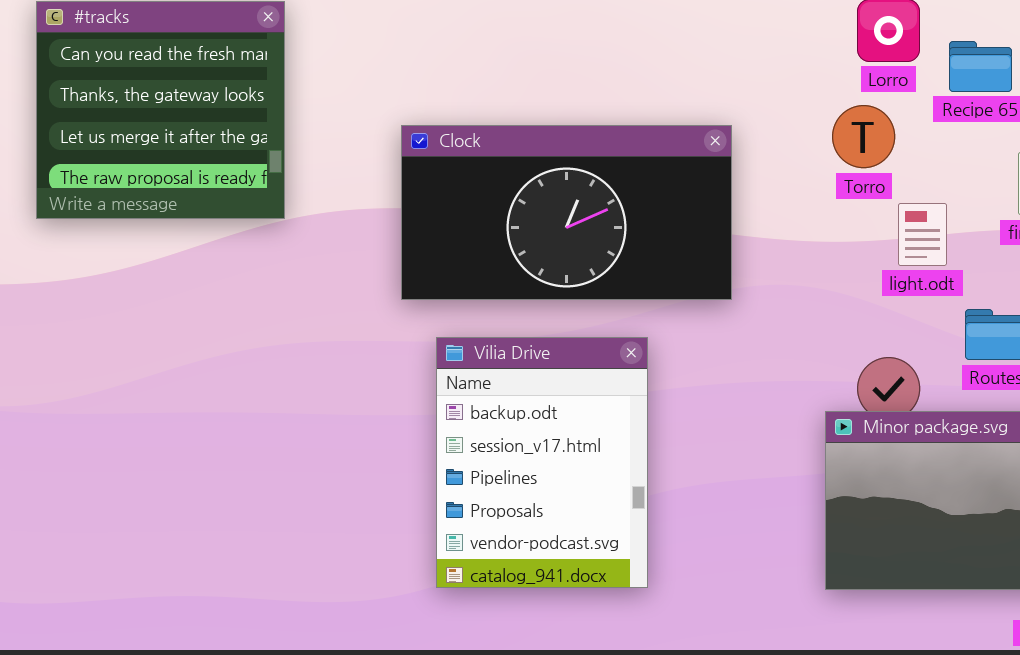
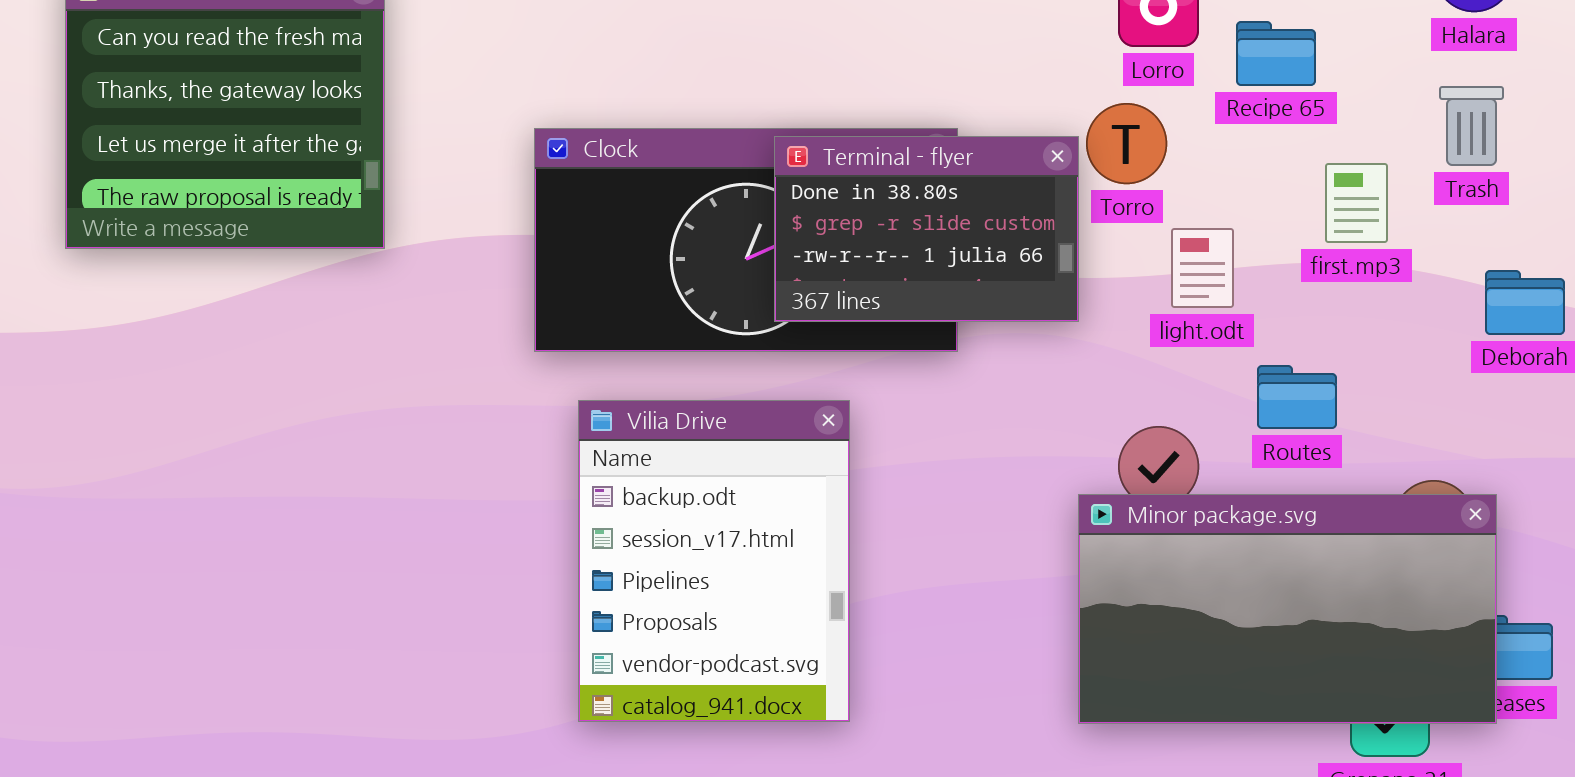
Terminal - flyer: none -> [774,136,1079,322], opened

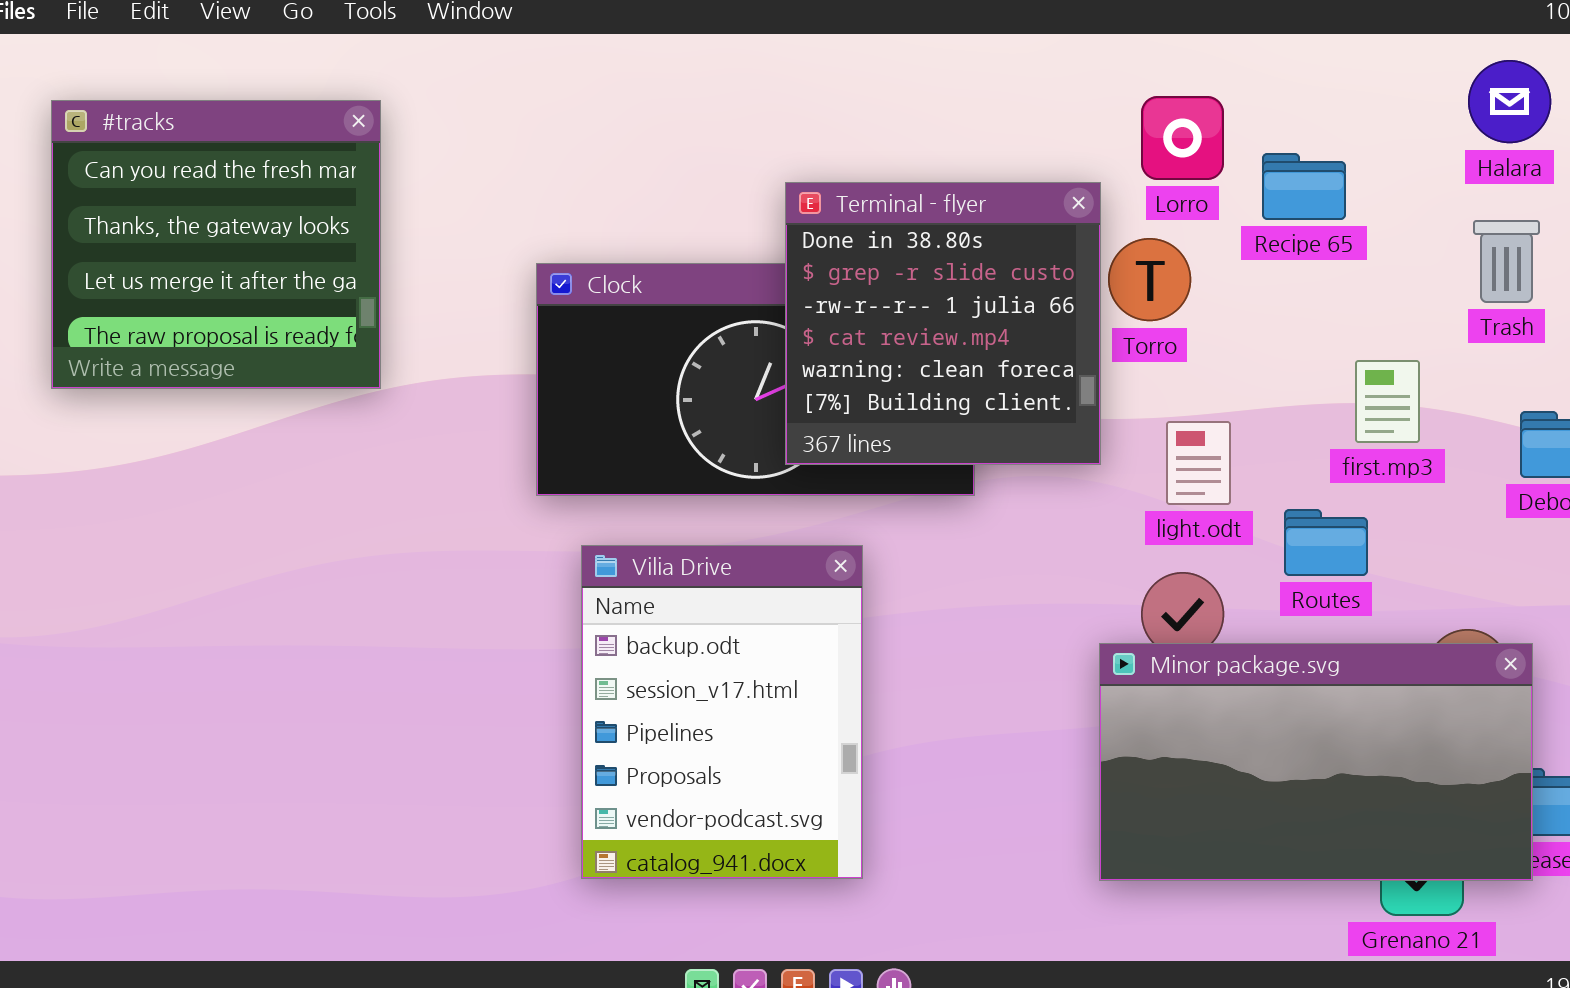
Terminal - flyer: [774,136,1079,322] -> [785,182,1101,465], resized
first.mp3: [1325,163,1388,243] -> [1355,360,1420,443], moved
light.odt: [1171,228,1234,308] -> [1166,421,1231,505], moved

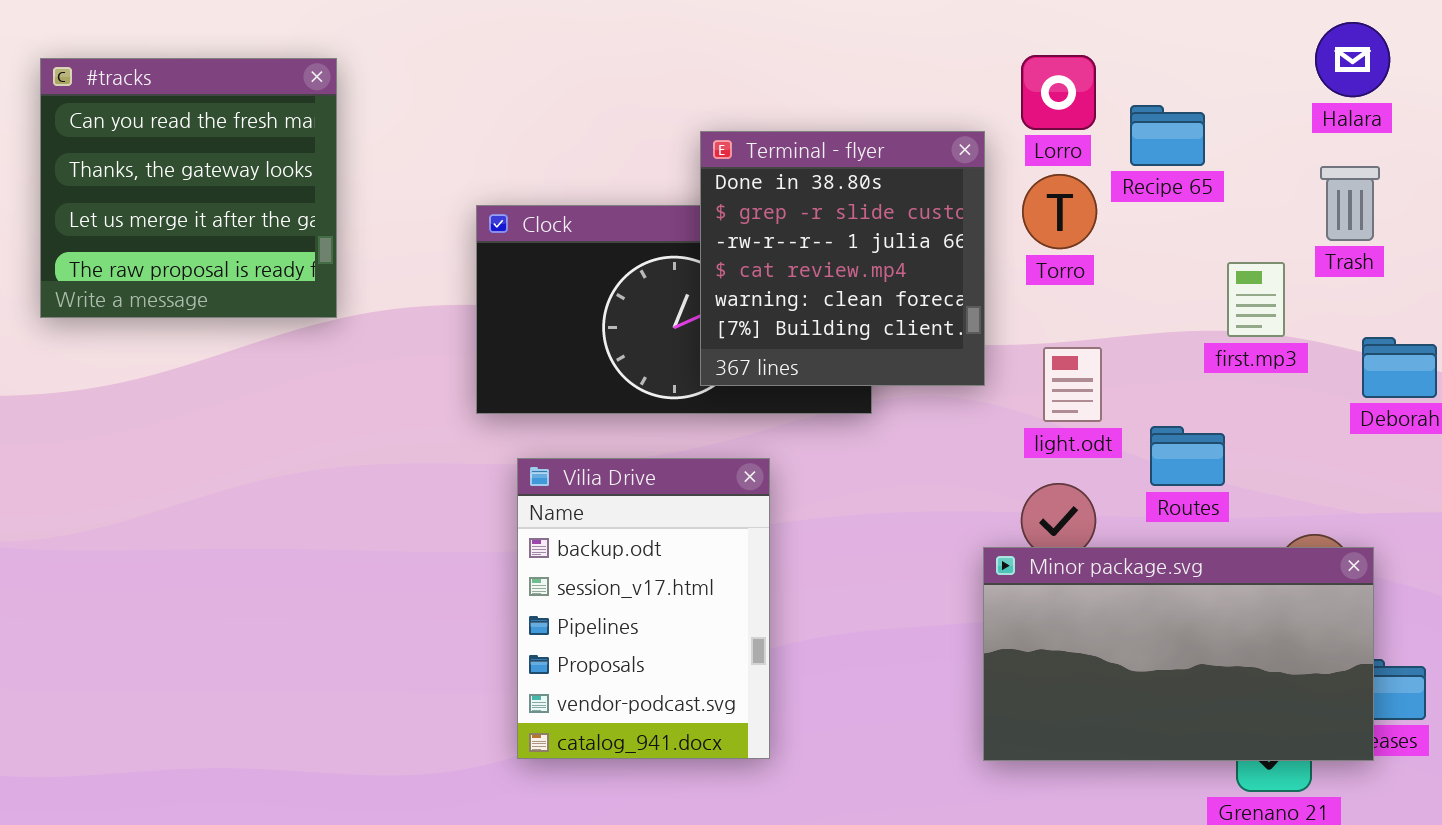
Torro: [1108,238,1191,321] -> [1022,174,1097,249], moved
first.mp3: [1355,360,1420,443] -> [1227,262,1285,337], moved

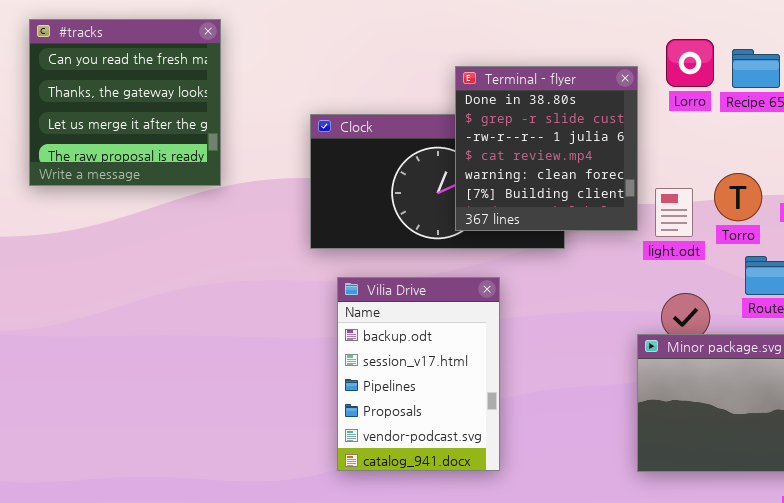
Lorro: [1021,55,1096,130] -> [666,39,714,87], moved
Torro: [1022,174,1097,249] -> [714,173,762,221], moved
light.odt: [1043,347,1102,422] -> [655,188,693,237], moved

